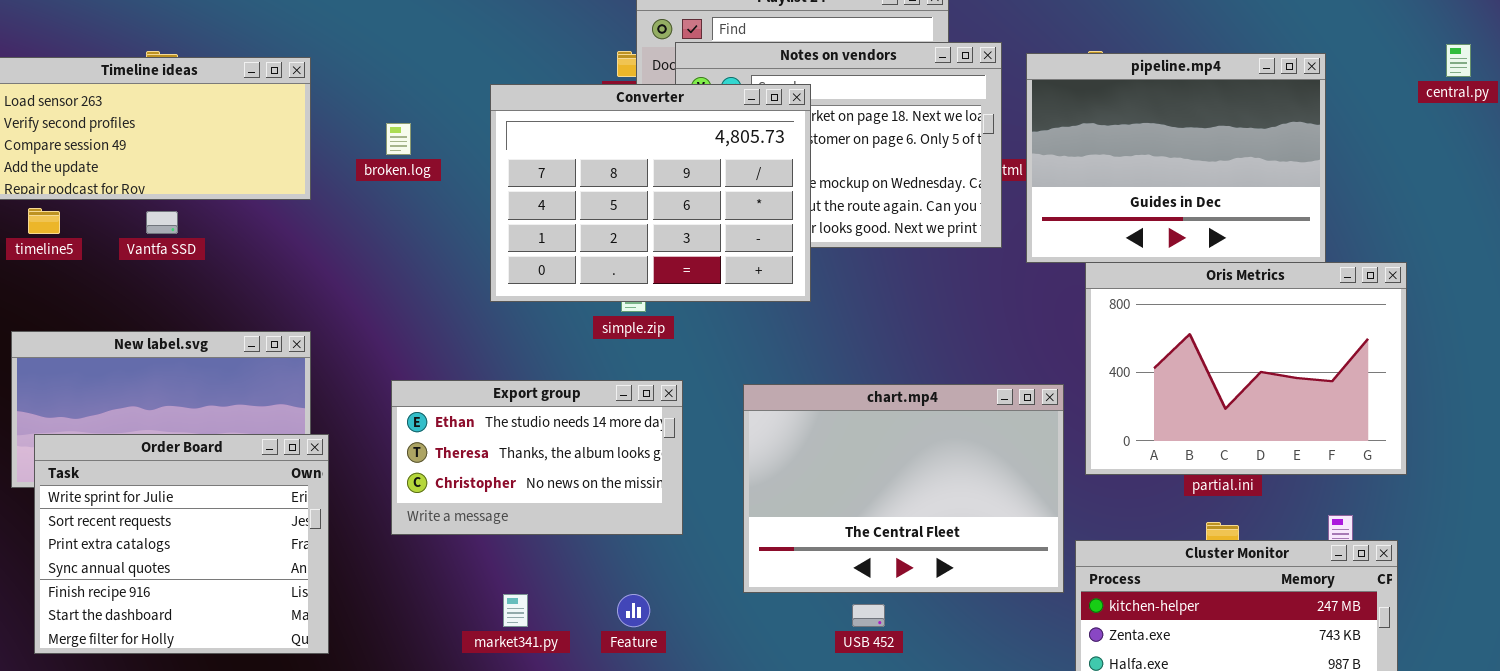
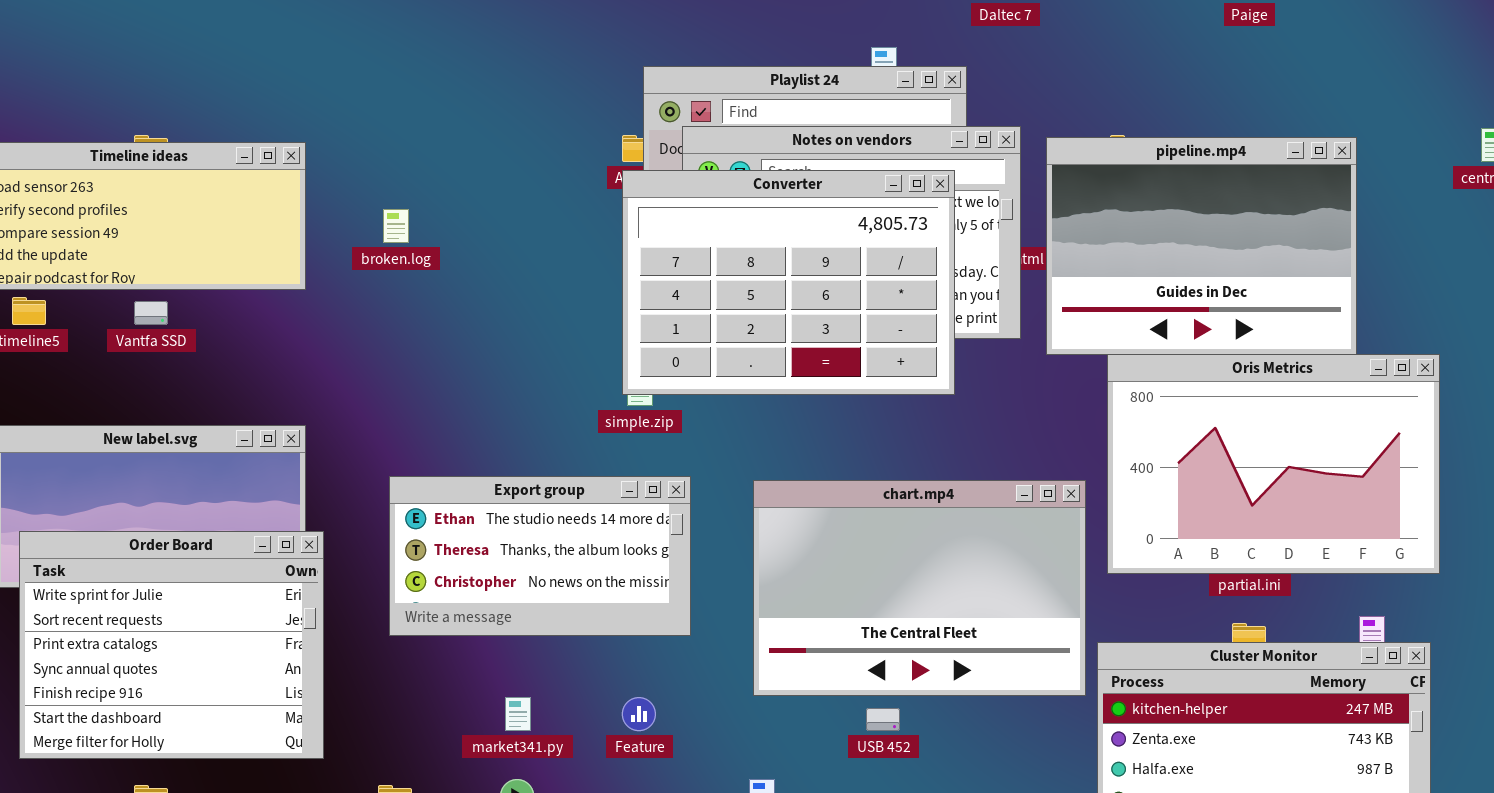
Converter: [490,84,811,302] -> [622,170,955,395], moved

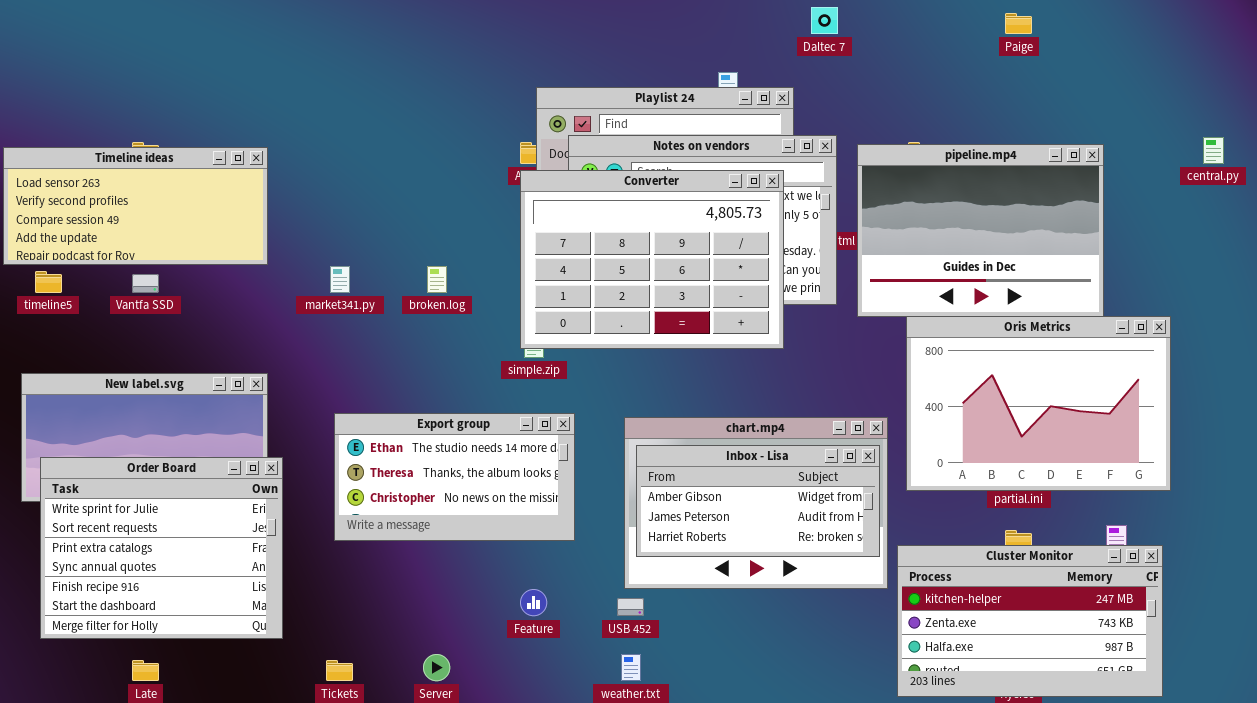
broken.log: [383,209,409,243] -> [427,266,447,293], moved
Inbox - Lisa: none -> [636,445,880,557], opened
market341.py: [505,697,531,731] -> [330,266,350,293], moved
USB 452: [866,708,900,731] -> [617,598,644,616], moved

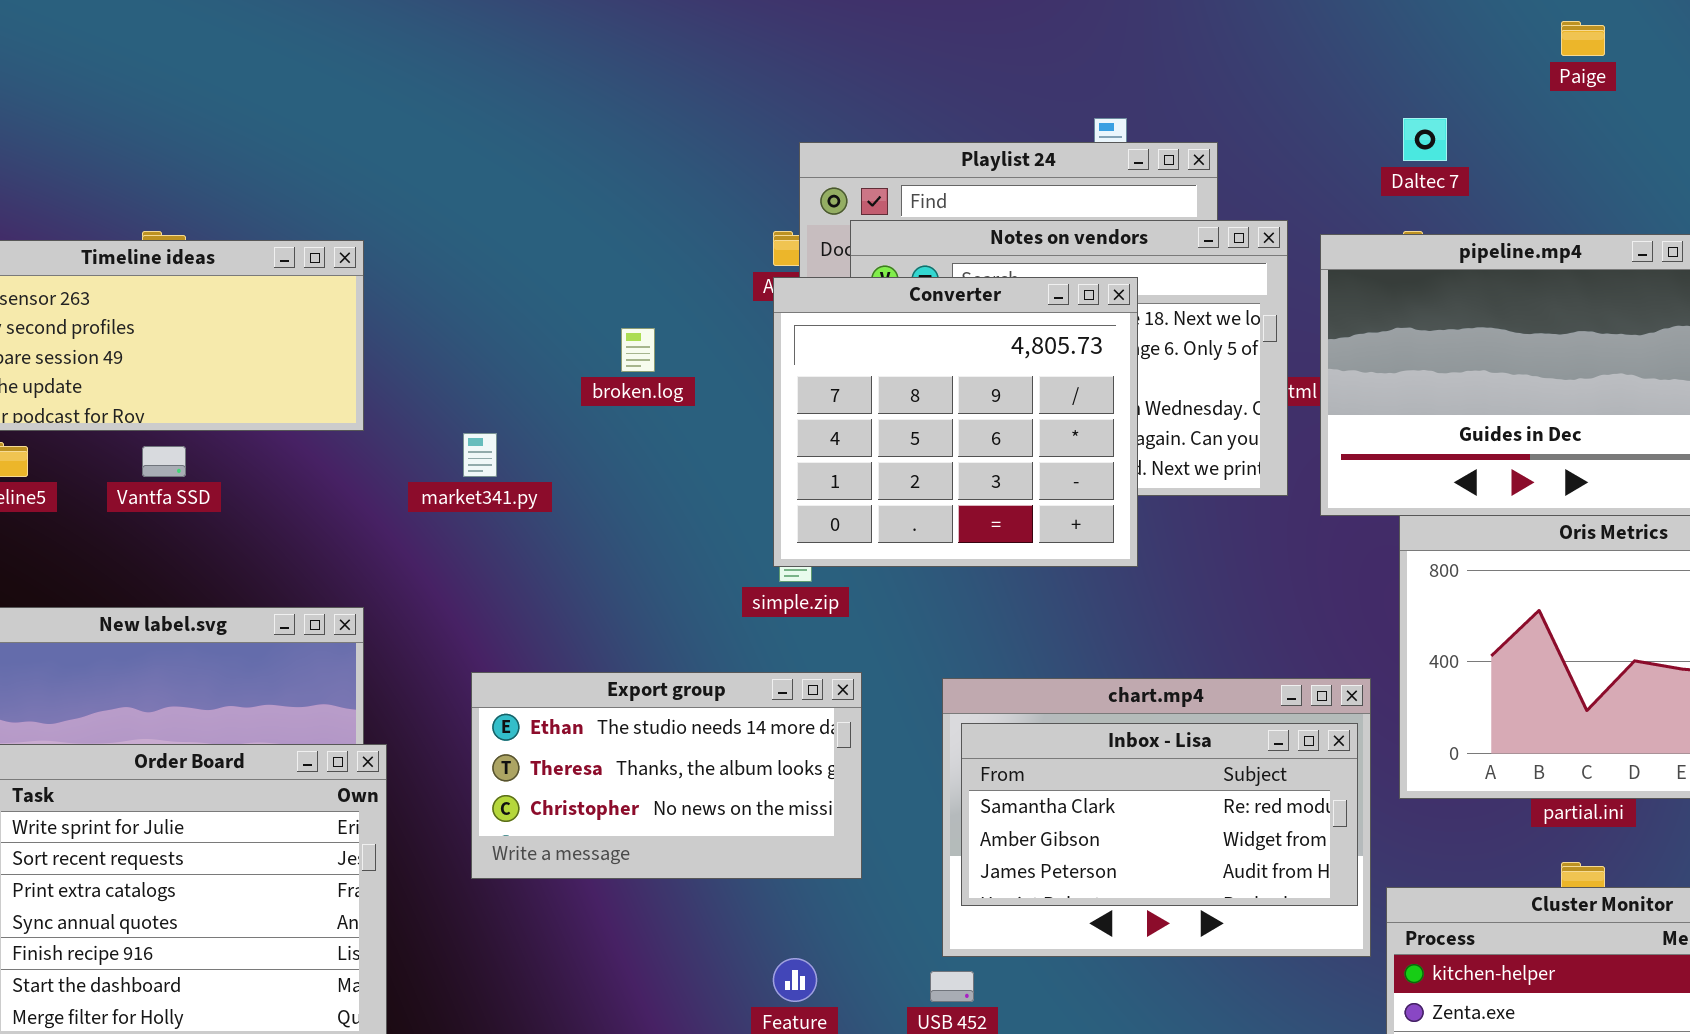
Daltec 7: [811,7,838,34] -> [1403,118,1447,161], moved
Converter: [520,170,784,349] -> [773,277,1138,567], resized
broken.log: [427,266,447,293] -> [621,328,655,372], moved
Inbox - Lisa: [636,445,880,557] -> [961,723,1358,906], scrolled up 1 row

